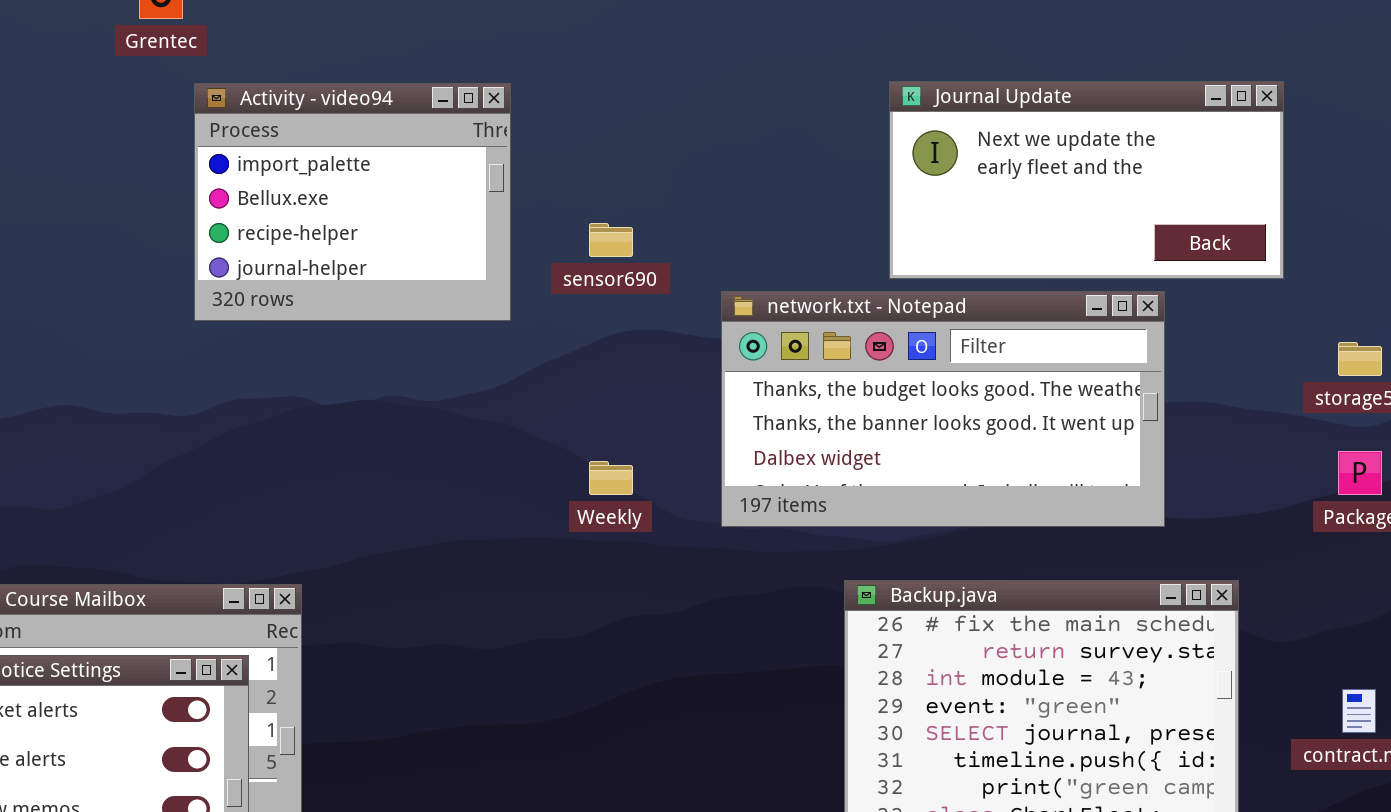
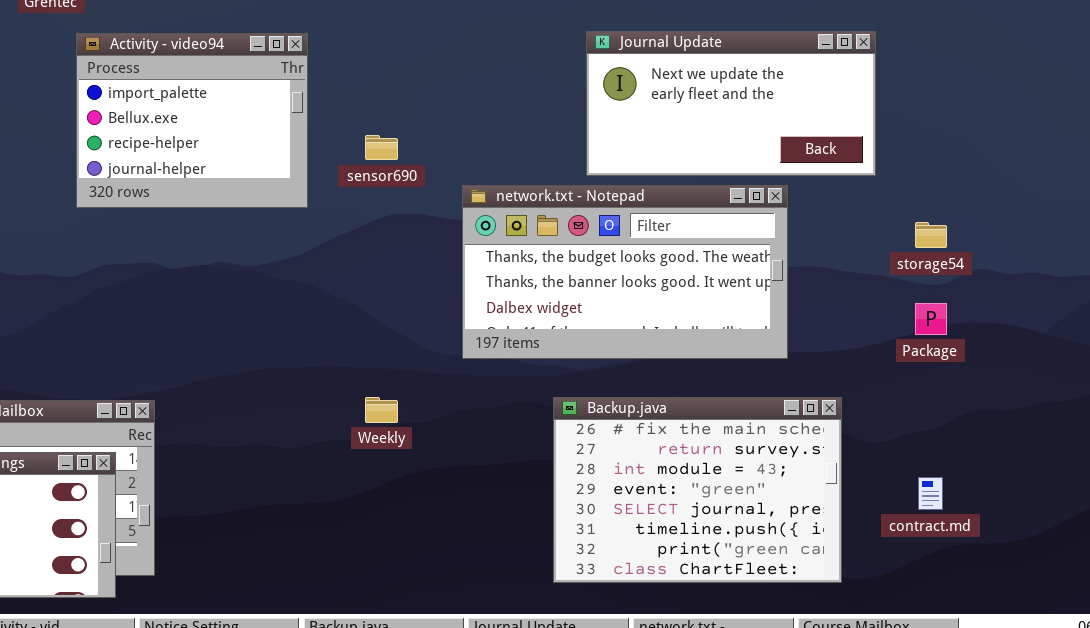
Weekly: [589,461,633,495] -> [365,397,398,423], moved

